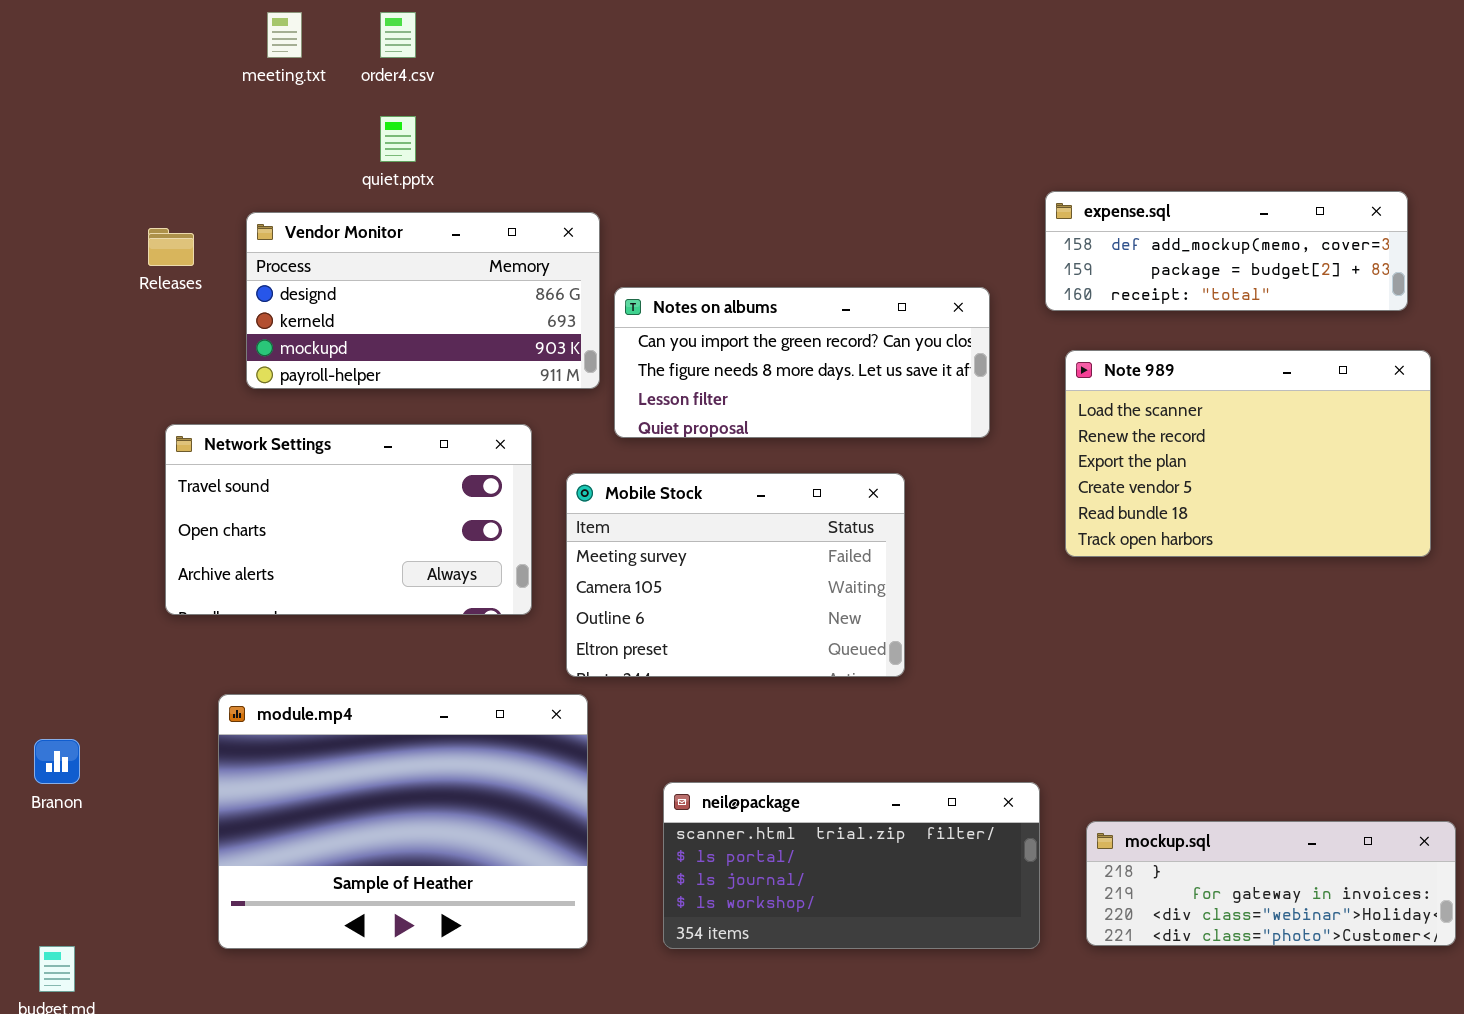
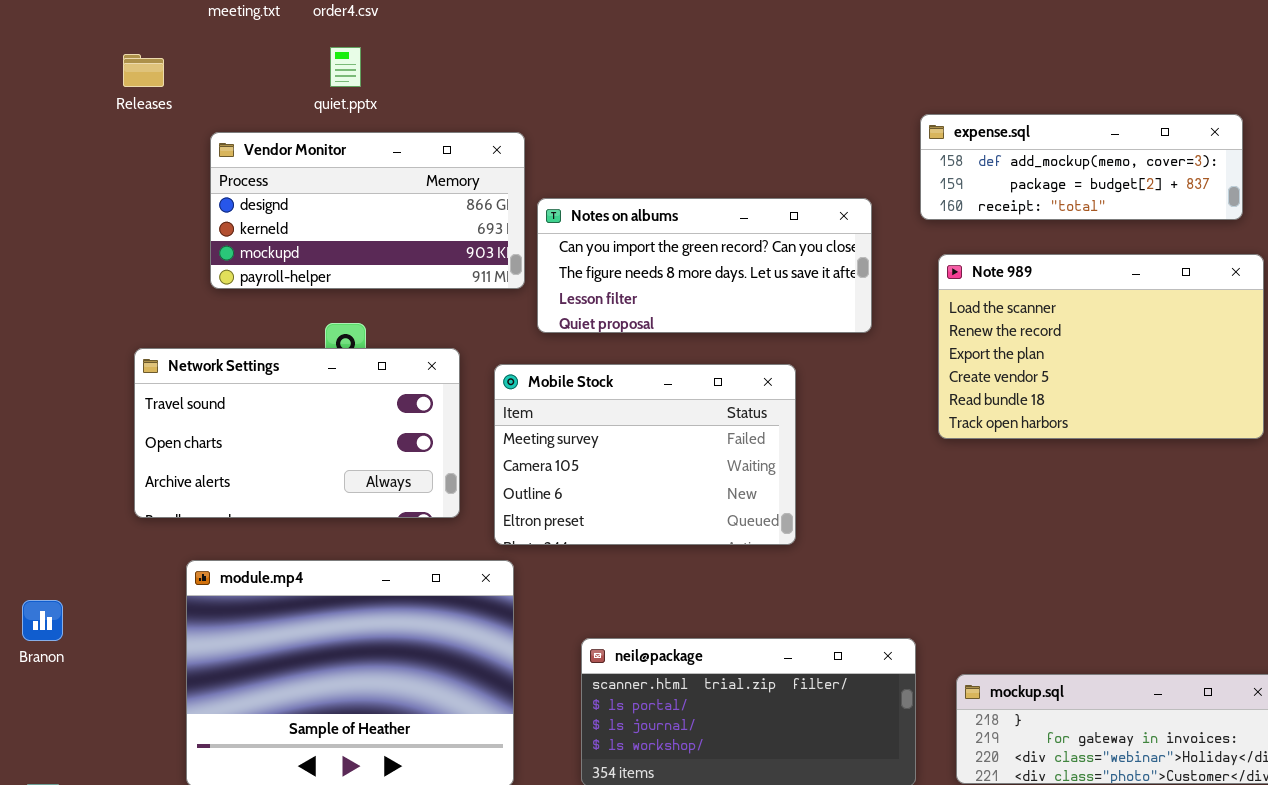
Releases: [148,228,194,266] -> [123,54,164,87], moved
Network Settings: [165,424,532,615] -> [134,348,460,518], moved

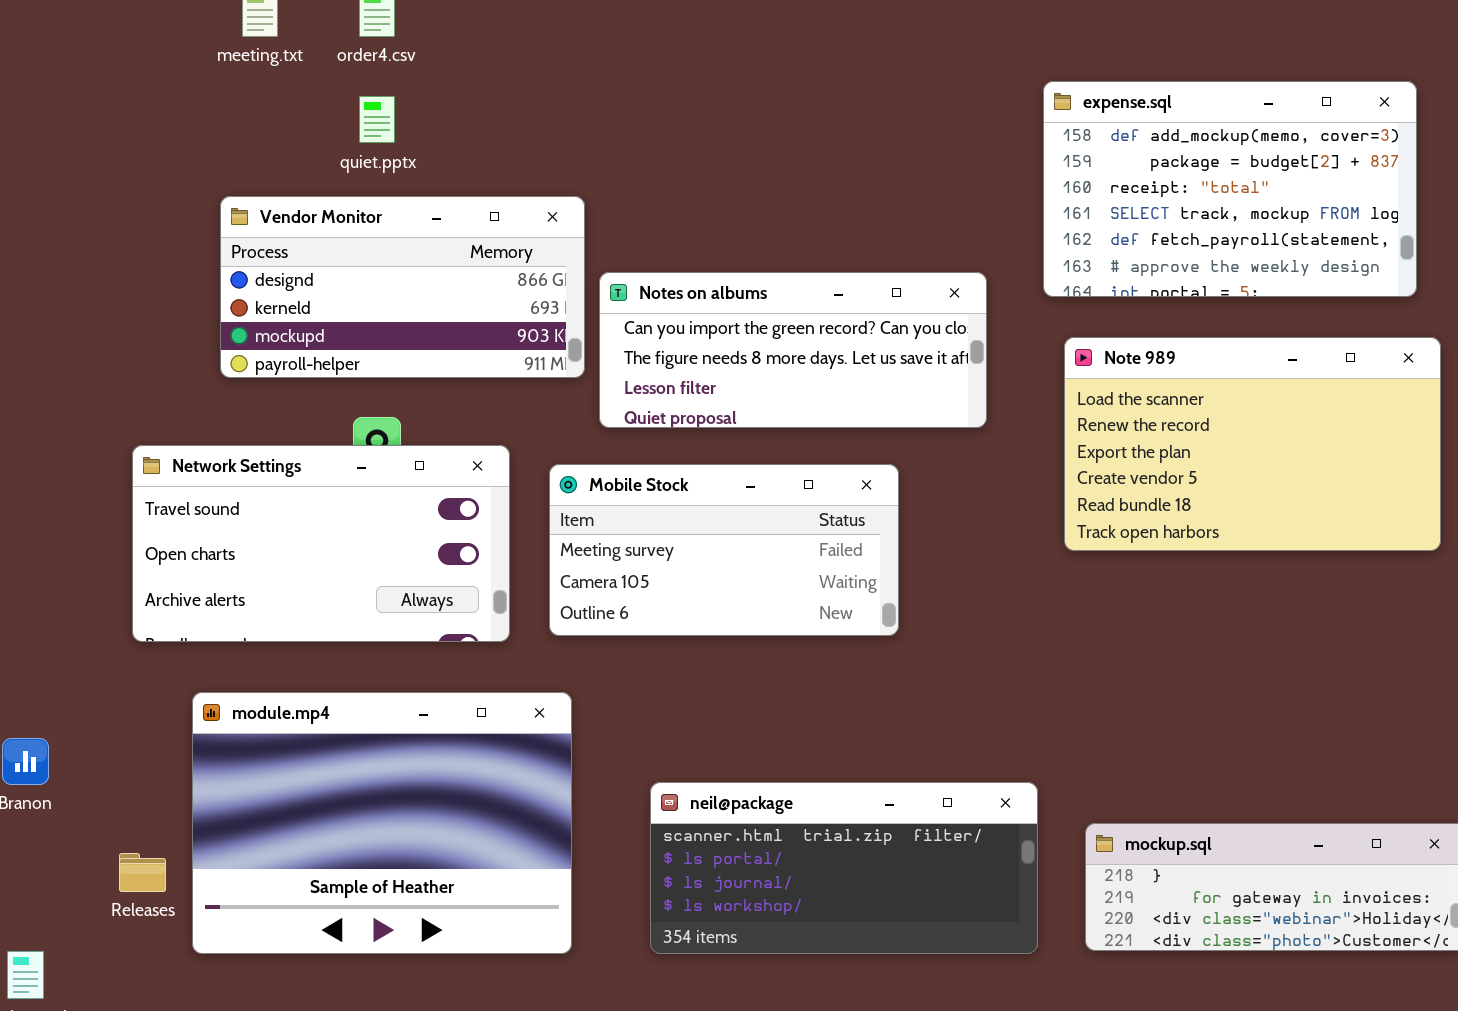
Releases: [123,54,164,87] -> [119,853,166,892], moved
expense.sql: [920,114,1243,220] -> [1043,81,1417,297], resized
Mobile Stock: [494,364,796,545] -> [549,464,899,636], resized

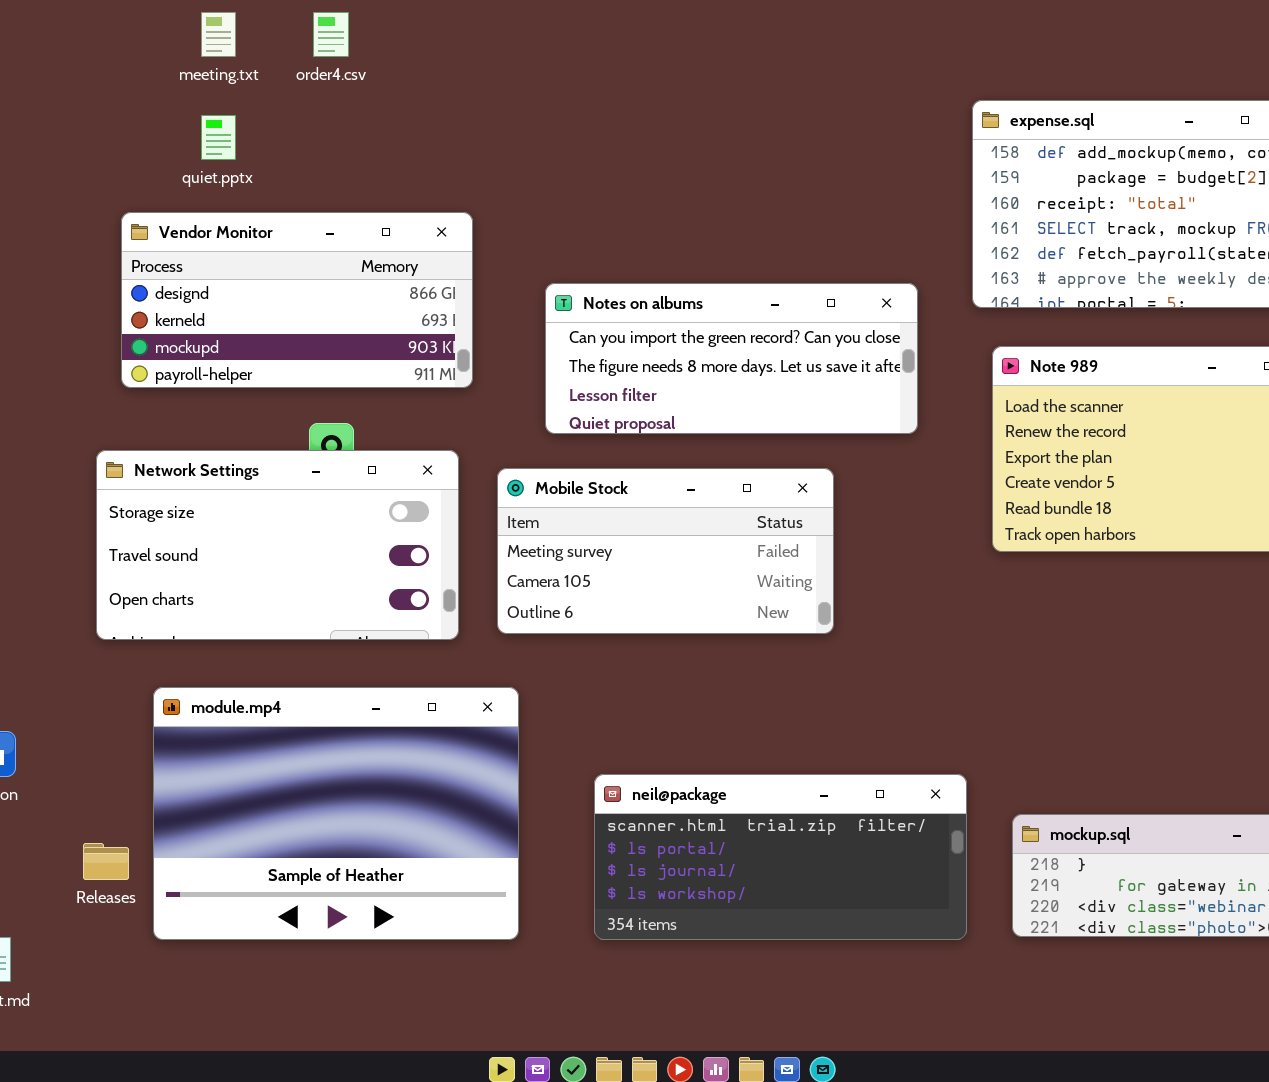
quiet.pptx: [359,96,395,143] -> [201,115,236,160], moved
Vendor Monitor: [220,196,585,378] -> [121,212,473,388], moved
Network Settings: [132,445,510,642] -> [96,450,459,640], scrolled up 1 row

